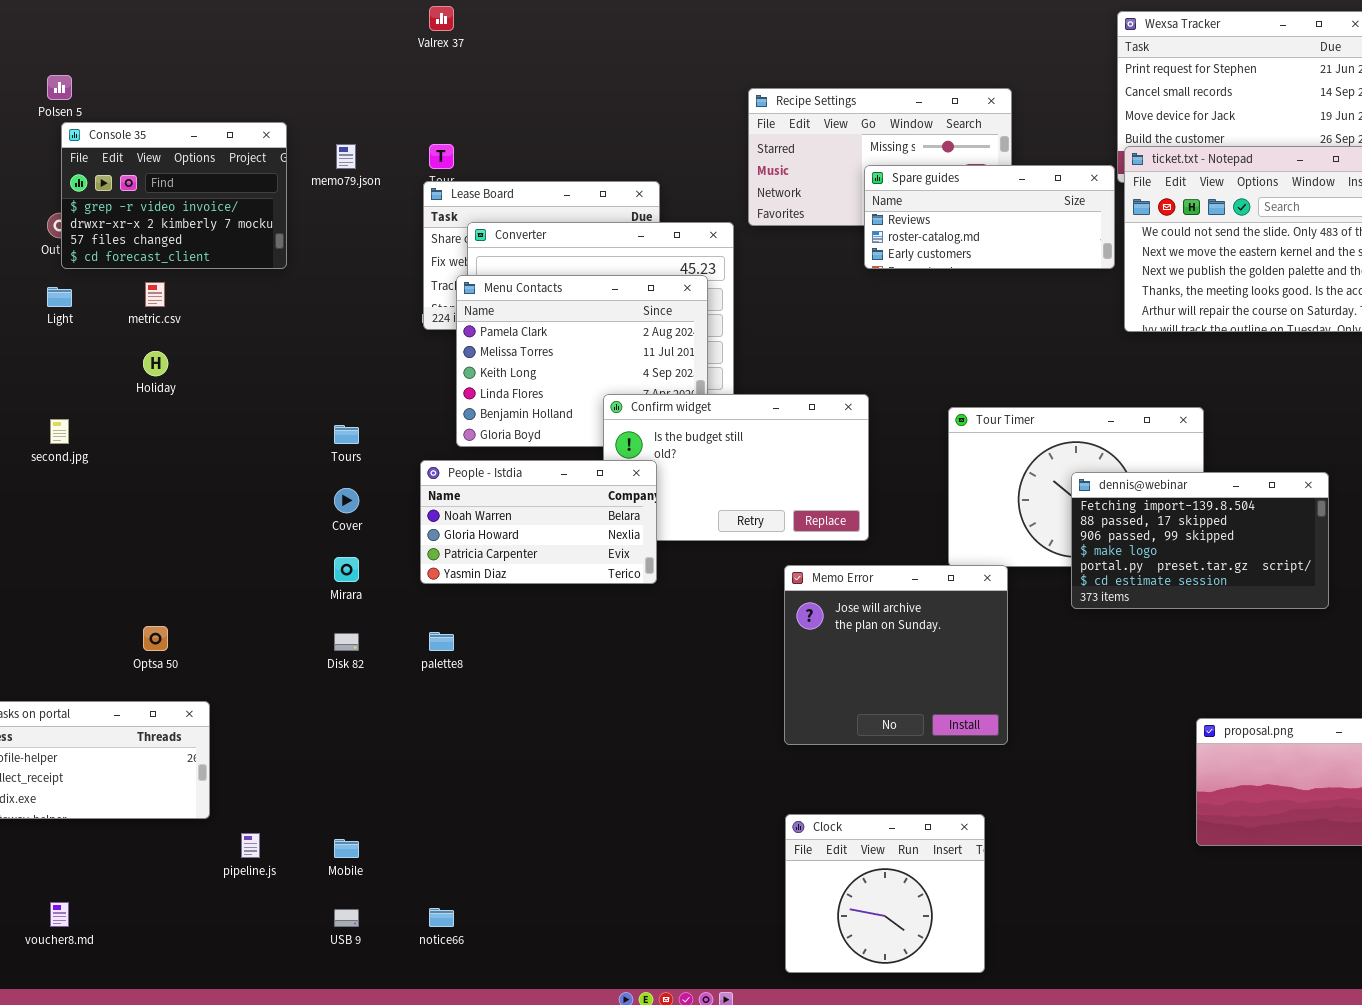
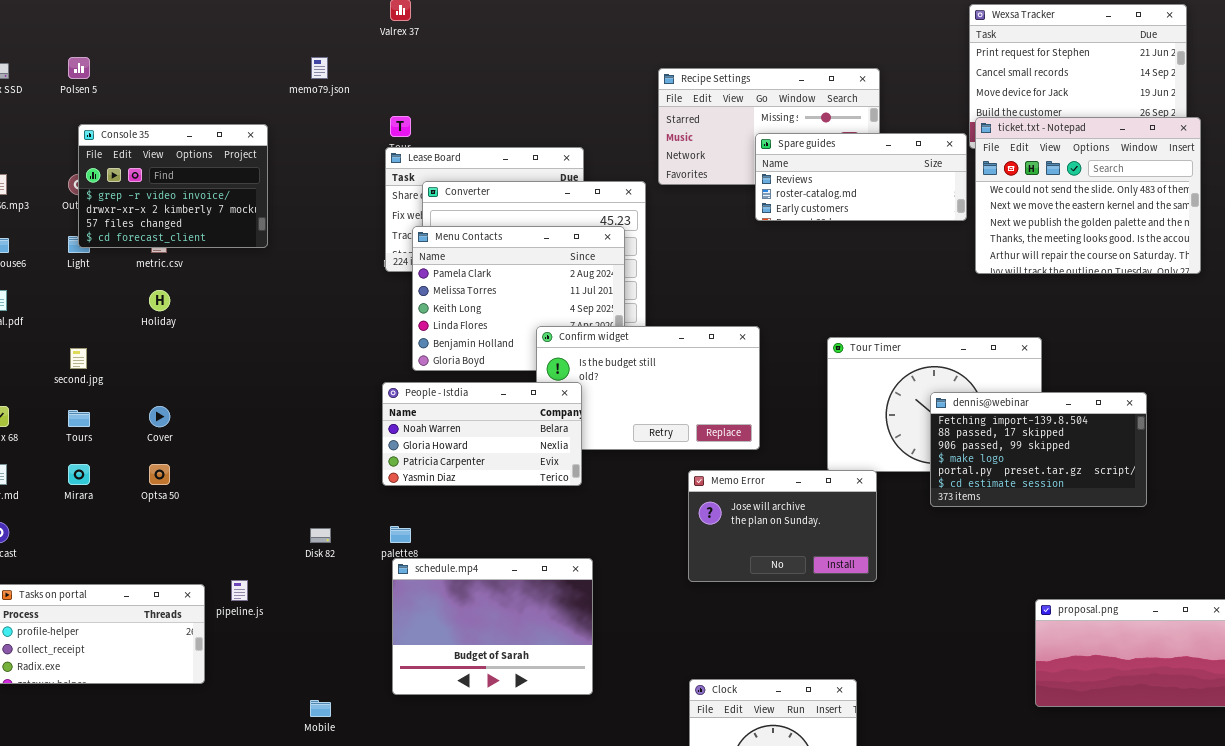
Console 35: [61,122,287,269] -> [78,124,268,248], moved
memo79.json: [336,144,356,169] -> [311,57,328,79], moved
Tours: [334,425,359,444] -> [68,410,90,427], moved
Cover: [334,488,359,513] -> [149,406,170,427], moved
Mirara: [334,557,359,582] -> [68,464,90,485], moved
Memo Error: [784,565,1008,745] -> [688,470,877,582], resized
Optsa 50: [143,626,168,651] -> [149,464,170,485], moved
schedule.mp4: none -> [392,558,593,695], opened
pipeline.js: [241,833,260,858] -> [231,580,248,601], moved

